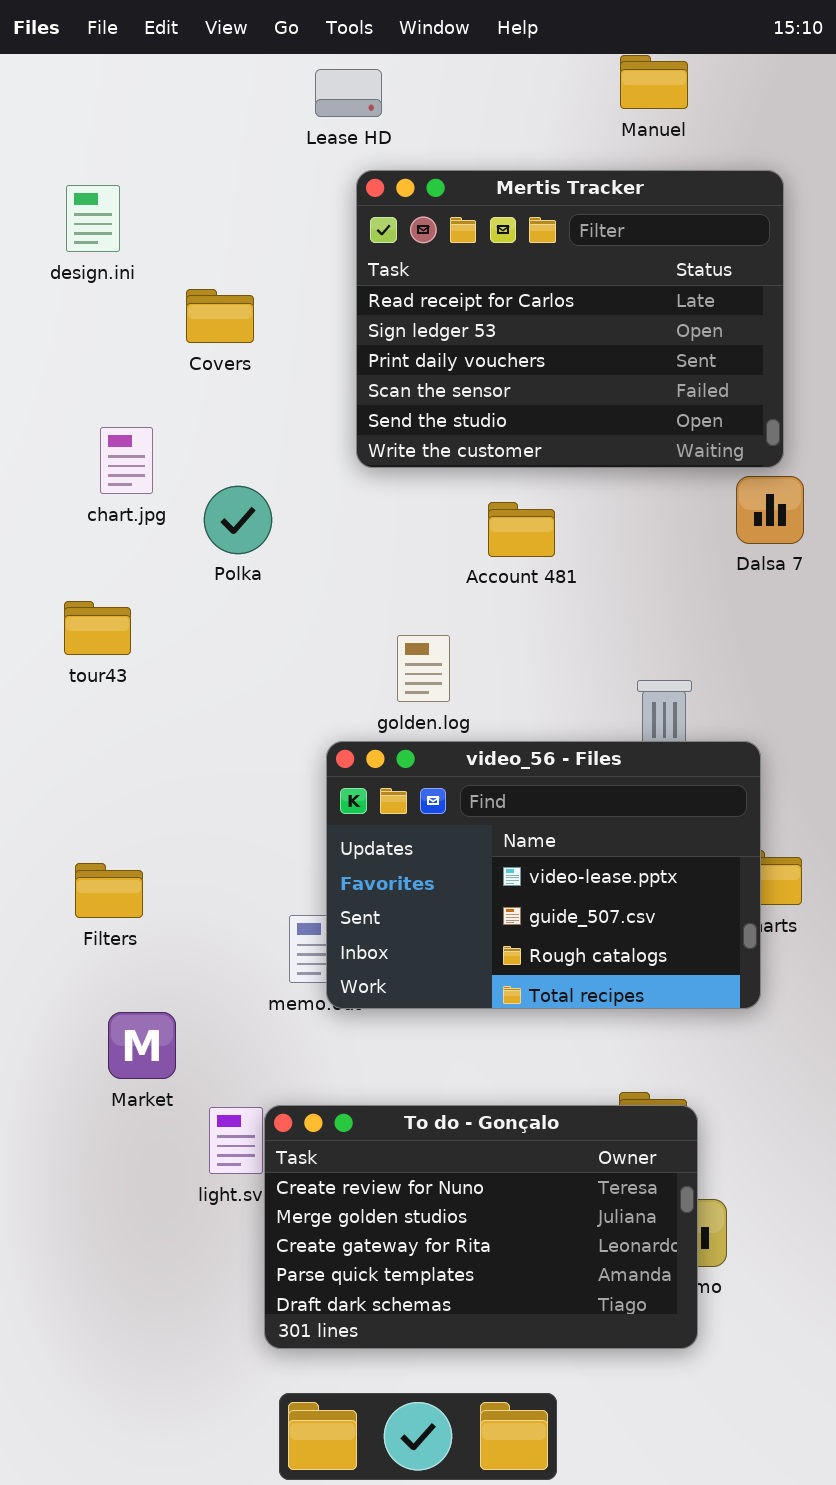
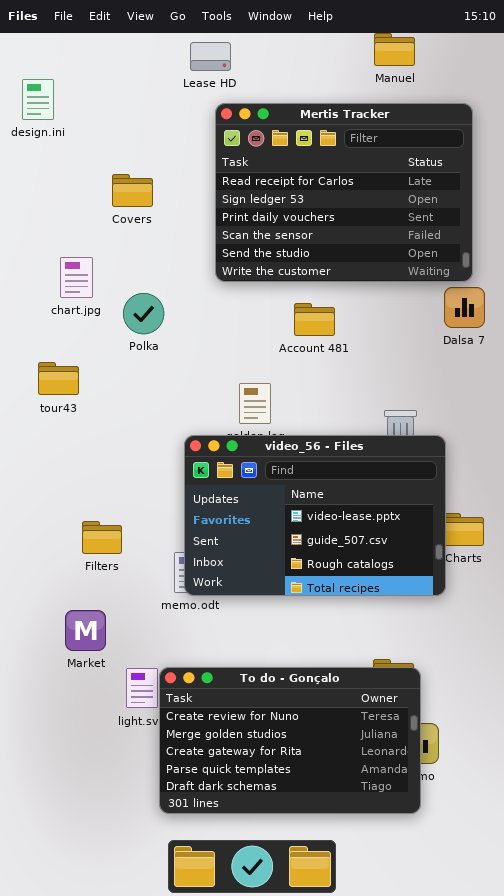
design.ini: [66,185,120,252] -> [22,79,54,120], moved
video_56 - Files: [326,741,761,1009] -> [184,435,446,596], moved
Filters: [75,863,143,918] -> [82,521,122,554], moved

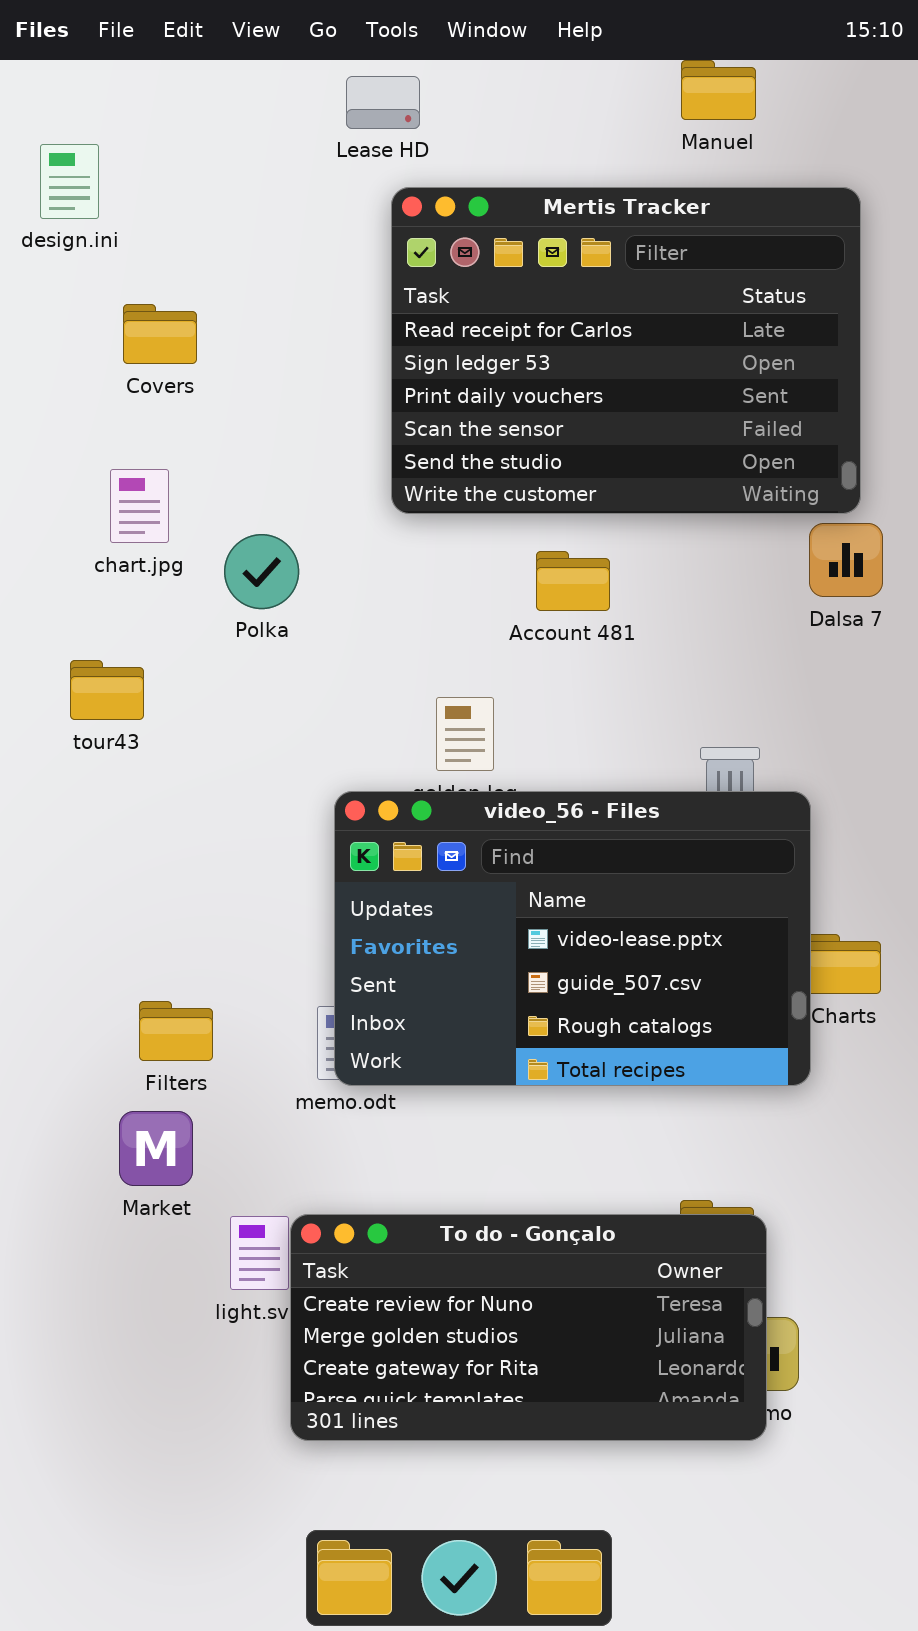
Covers: [112,174,153,207] -> [123,304,197,364], moved
Filters: [82,521,122,554] -> [139,1001,213,1061], moved
To do - Gonçalo: [159,667,421,814] -> [290,1214,767,1441], resized

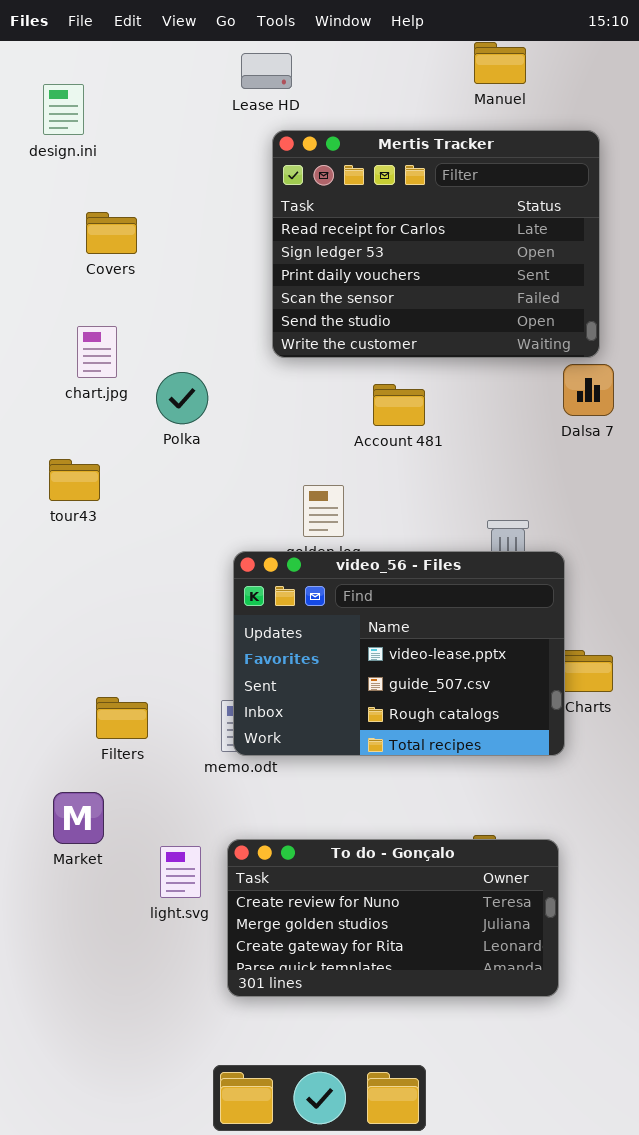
design.ini: [40,144,99,219] -> [43,84,84,135], moved
Market: [119,1111,193,1186] -> [53,792,104,844], moved
To do - Gonçalo: [290,1214,767,1441] -> [227,839,559,997], moved

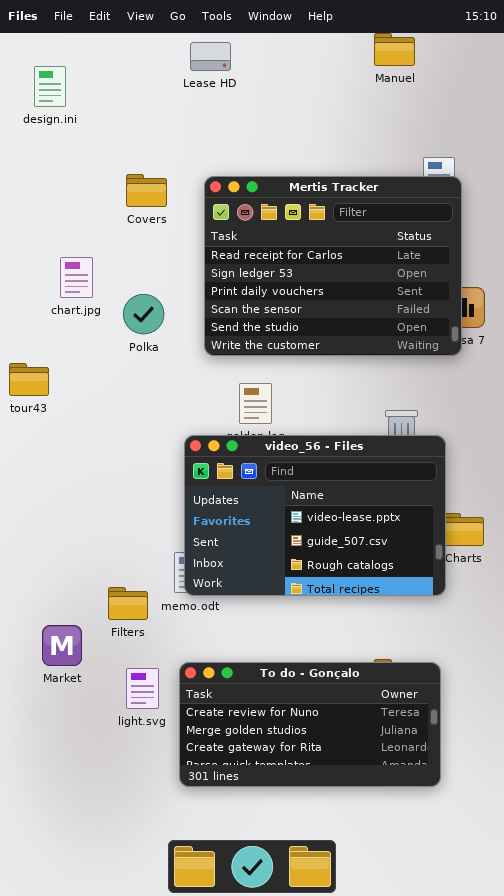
Mertis Tracker: [272,130,600,358] -> [204,176,462,356], moved
Covers: [86,212,137,254] -> [126,174,167,207], moved
tour43: [49,459,100,501] -> [9,363,49,396], moved
Filters: [96,697,148,739] -> [108,587,148,620], moved

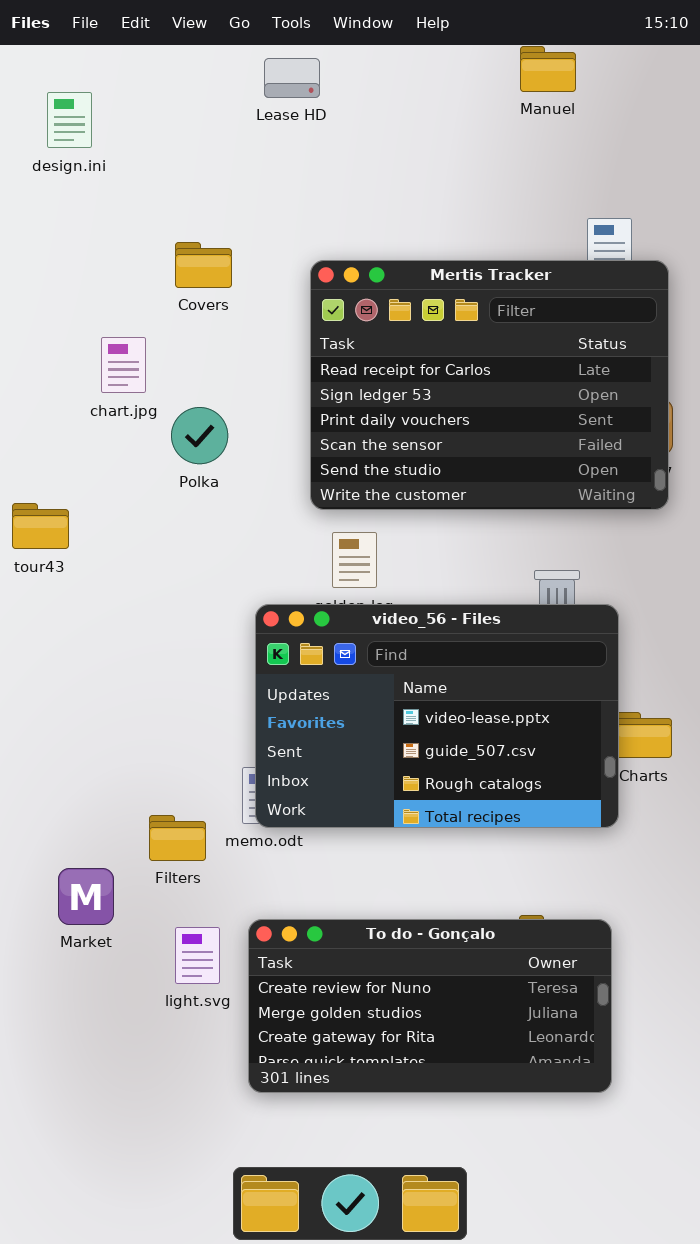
Mertis Tracker: [204,176,462,356] -> [310,260,669,510], moved
chart.jpg: [60,257,93,298] -> [101,337,146,393], moved

